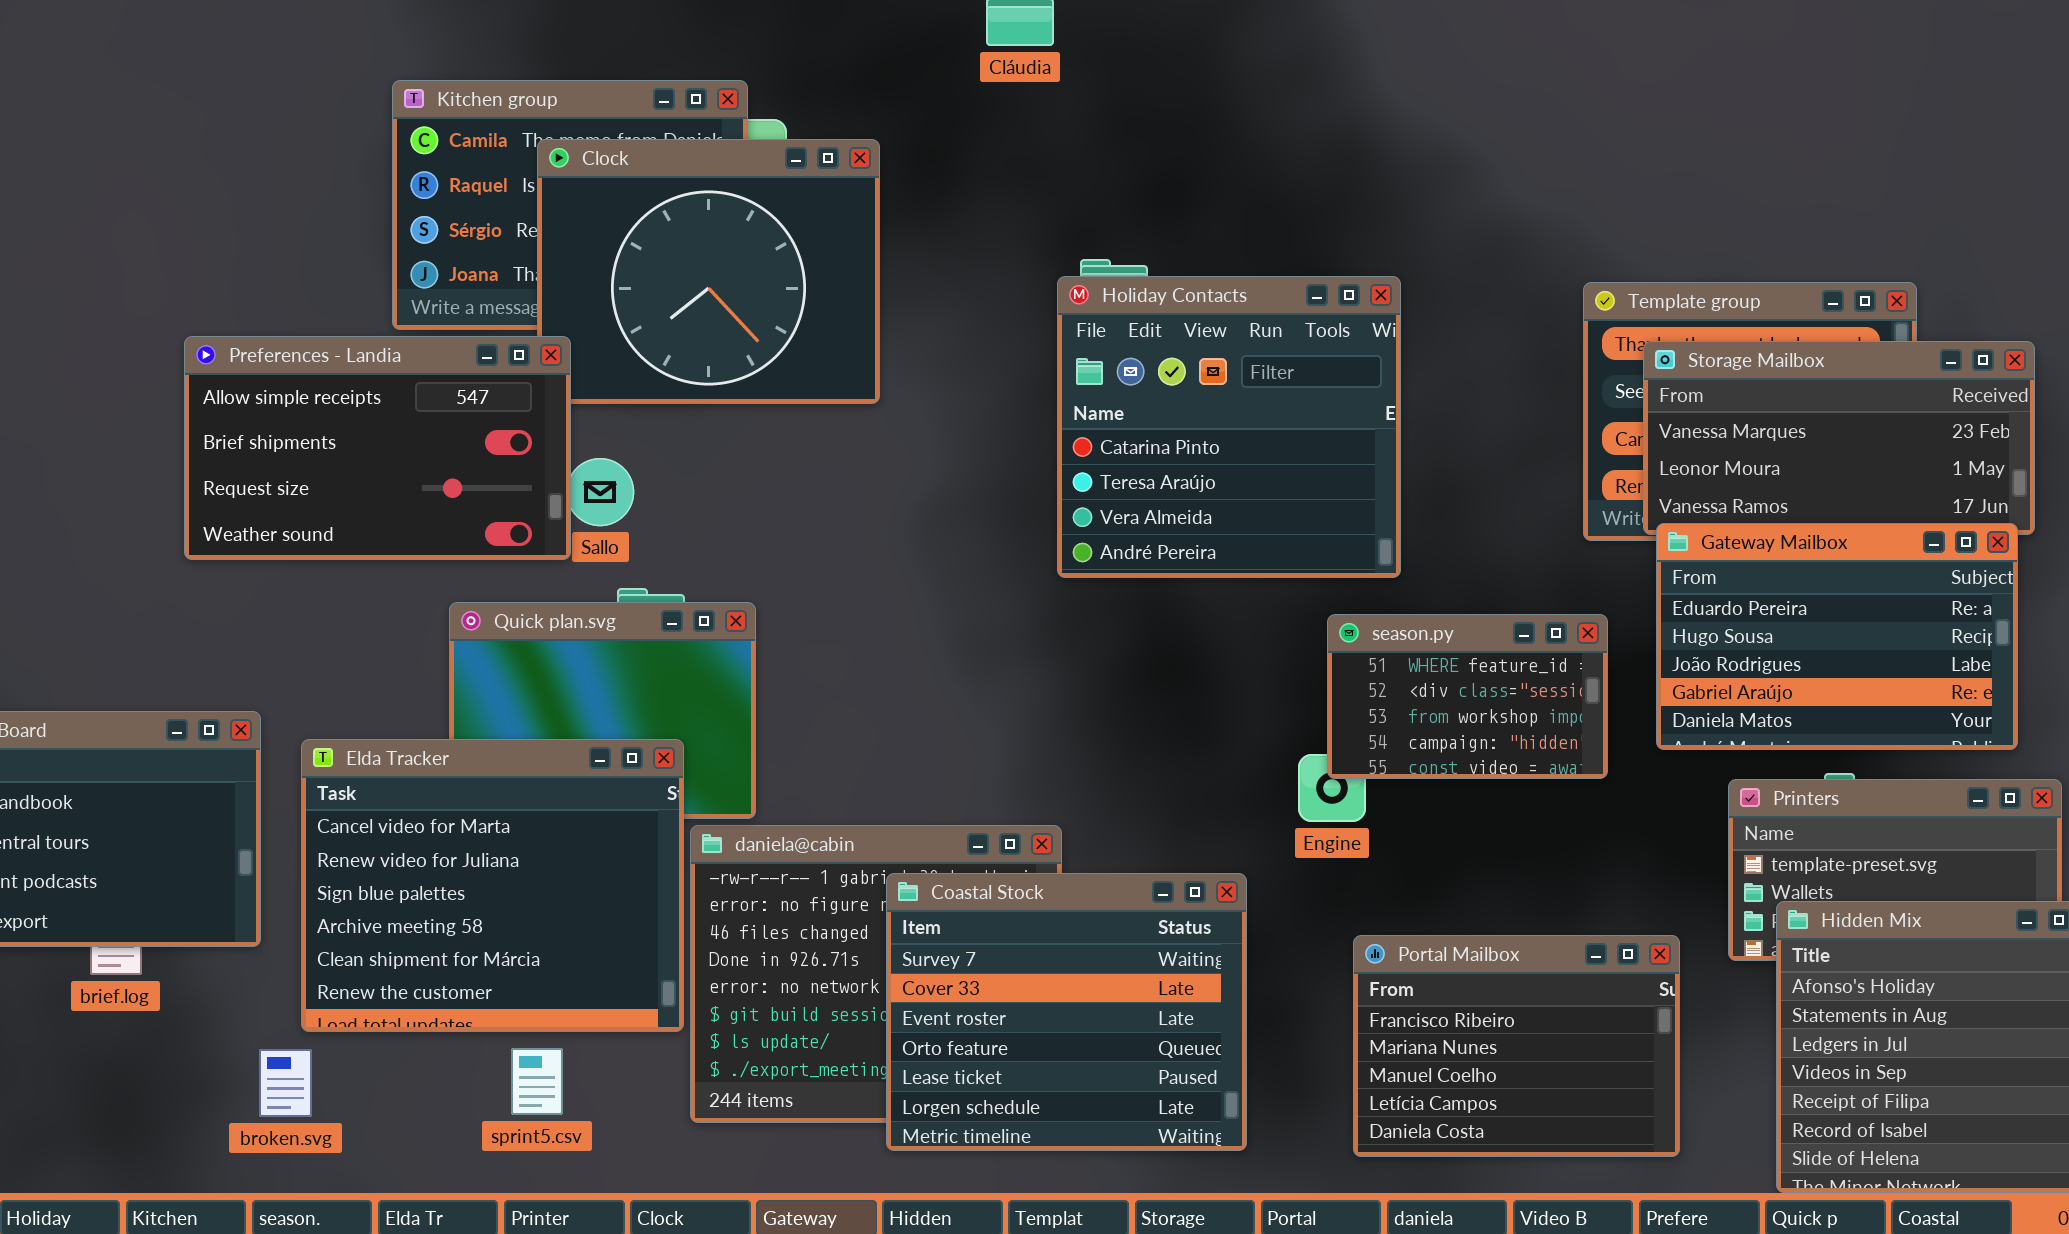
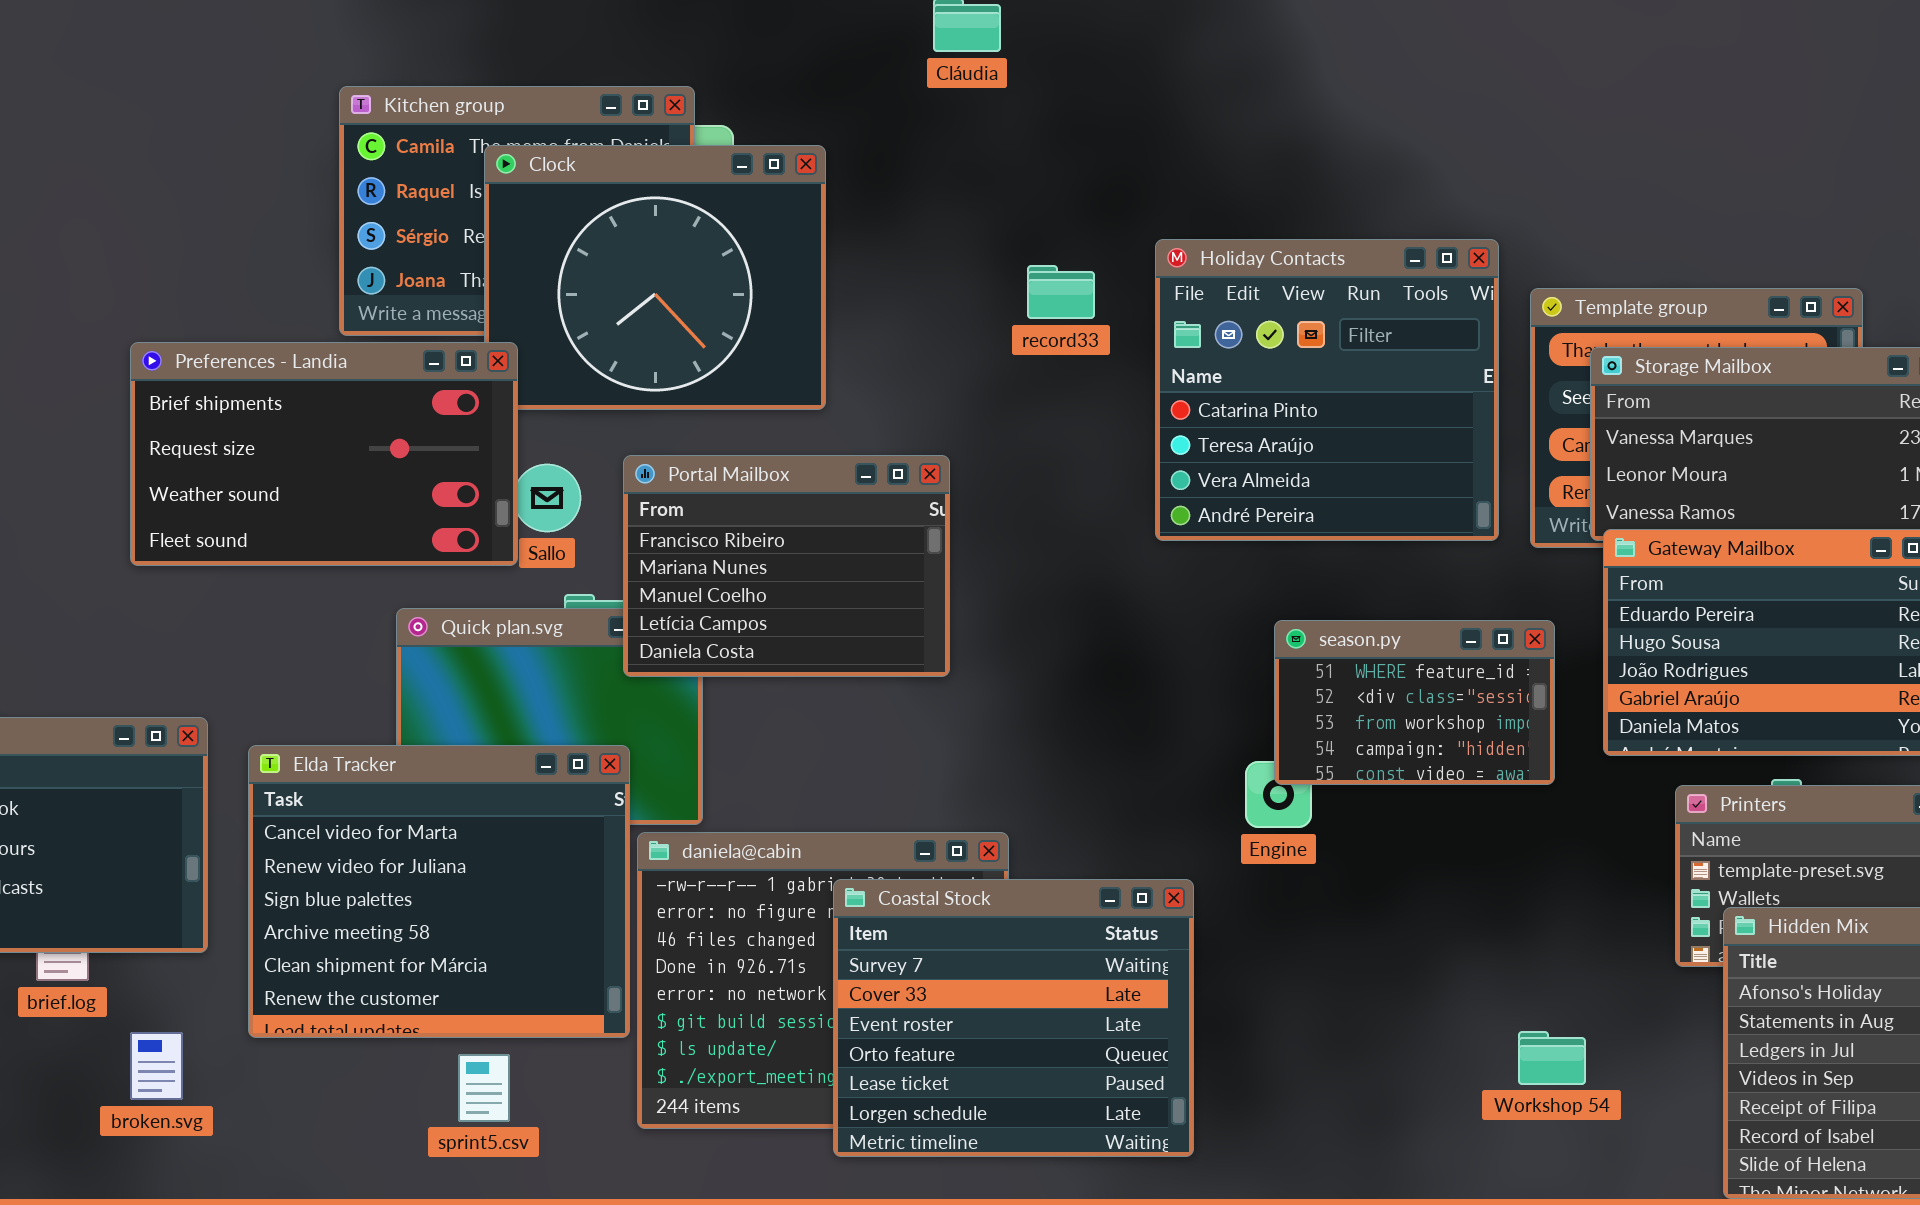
Holiday Contacts: [1057,276,1401,578] -> [1155,239,1499,541], moved
Preferences - Landia: [184,336,571,560] -> [130,342,518,566], scrolled down 1 row
Portal Mailbox: [1353,935,1680,1157] -> [623,455,950,677], moved
broken.svg: [259,1049,312,1117] -> [130,1032,183,1100], moved

